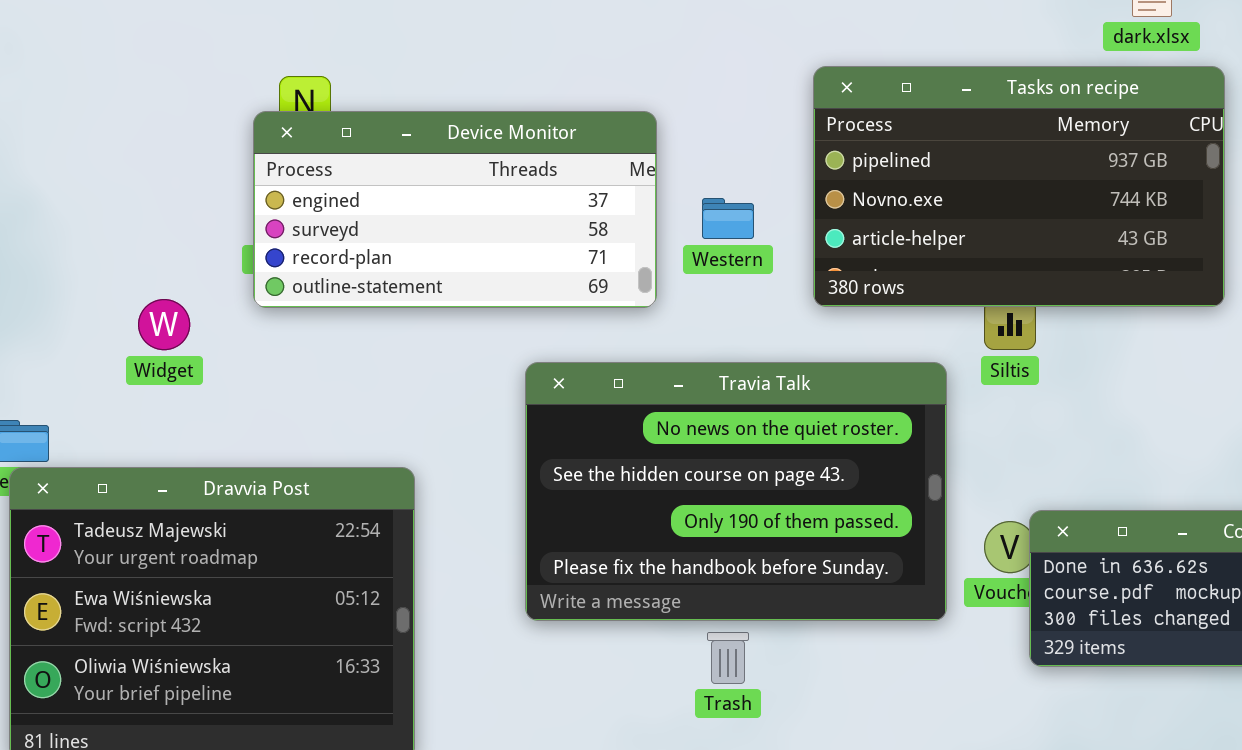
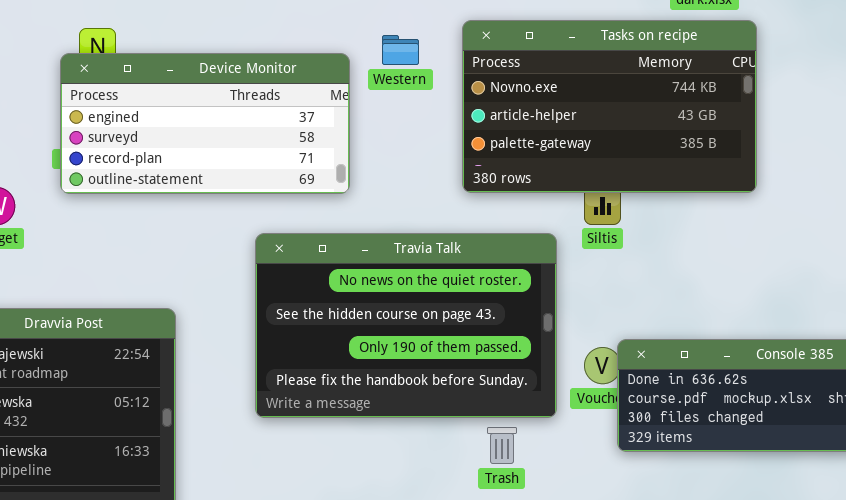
Tasks on recipe: [813,66,1225,307] -> [462,20,757,193], scrolled down 1 row
Western: [702,198,754,239] -> [382,35,419,65], moved
Trash: [707,632,749,684] -> [487,427,517,464], moved

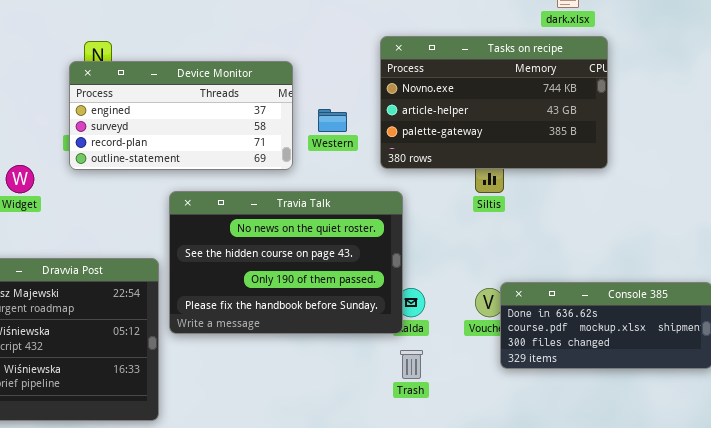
Western: [382,35,419,65] -> [318,109,347,132], moved
Travia Talk: [255,233,557,418] -> [169,191,403,334], moved

